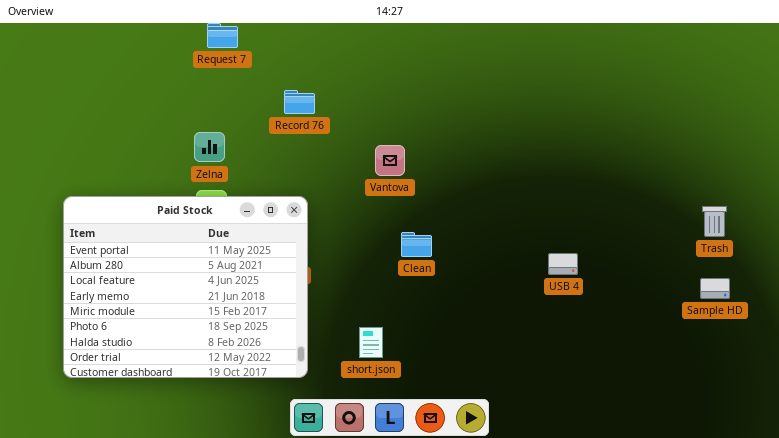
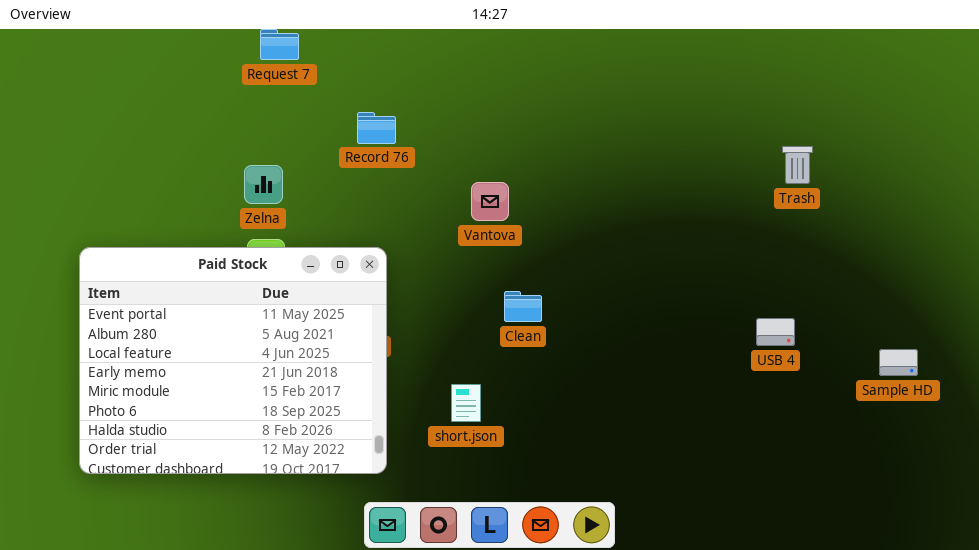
Trash: [702,206,727,237] -> [782,146,813,184], moved
USB 4: [548,253,578,275] -> [756,318,795,346], moved
short.json: [359,327,383,358] -> [451,384,481,422], moved

